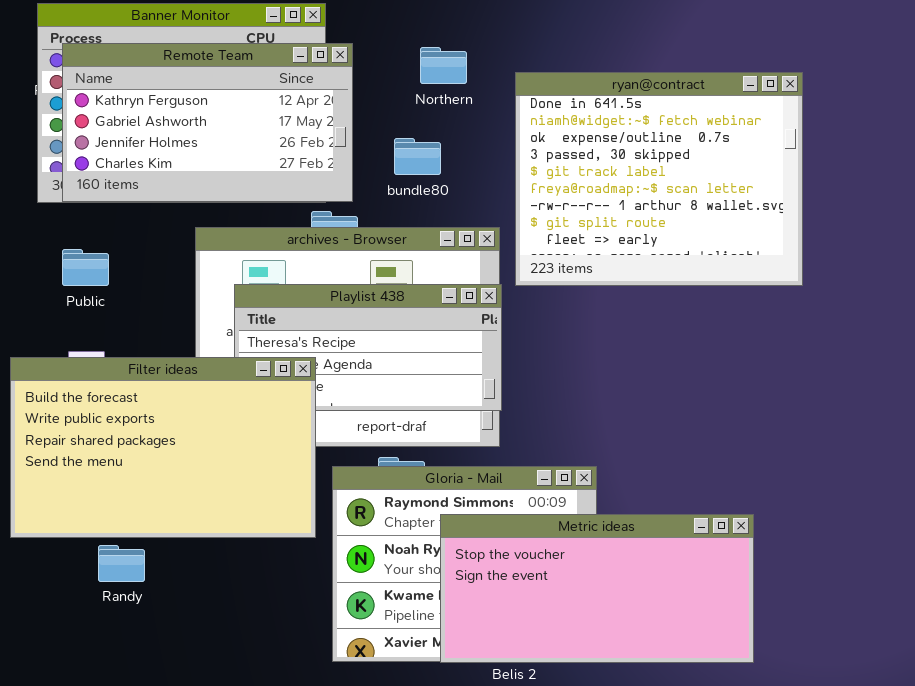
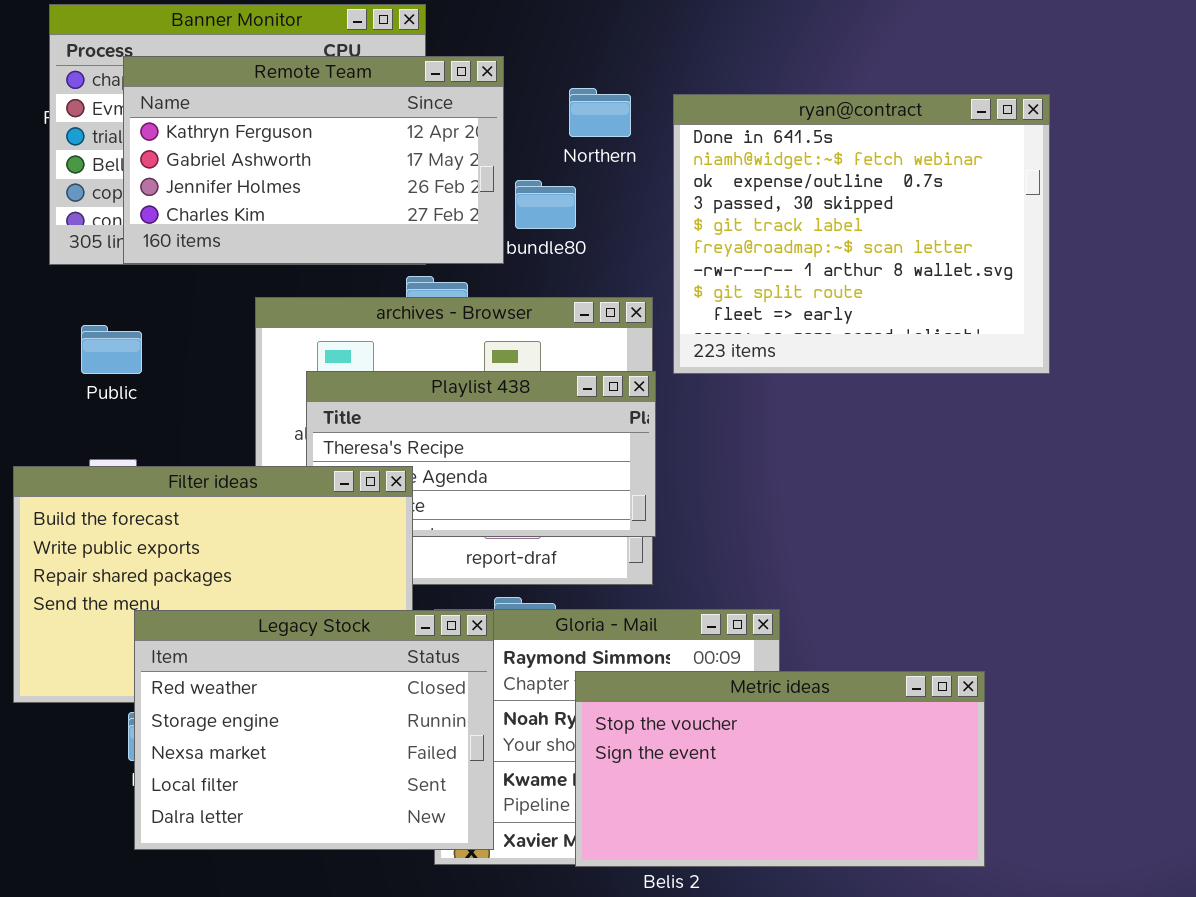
Remote Team: [62,43,353,202] -> [123,56,504,264], moved
Northern: [420,47,467,84] -> [569,88,631,137], moved
Legacy Stock: none -> [134,610,494,850], opened

